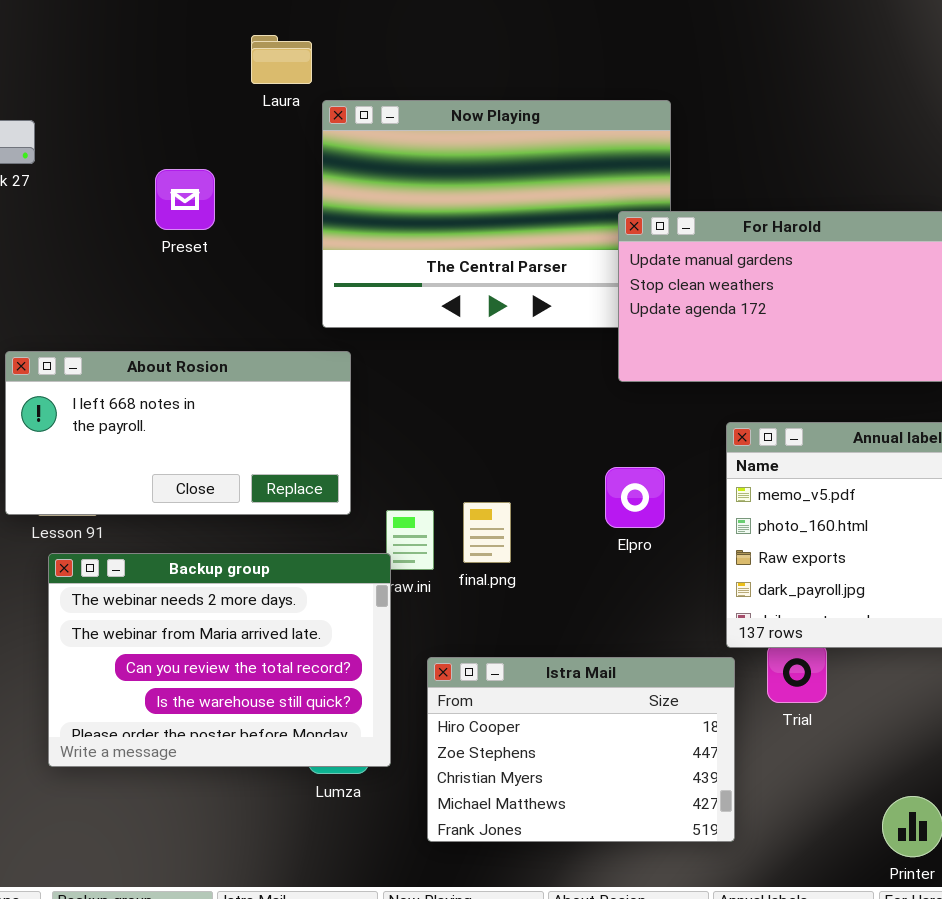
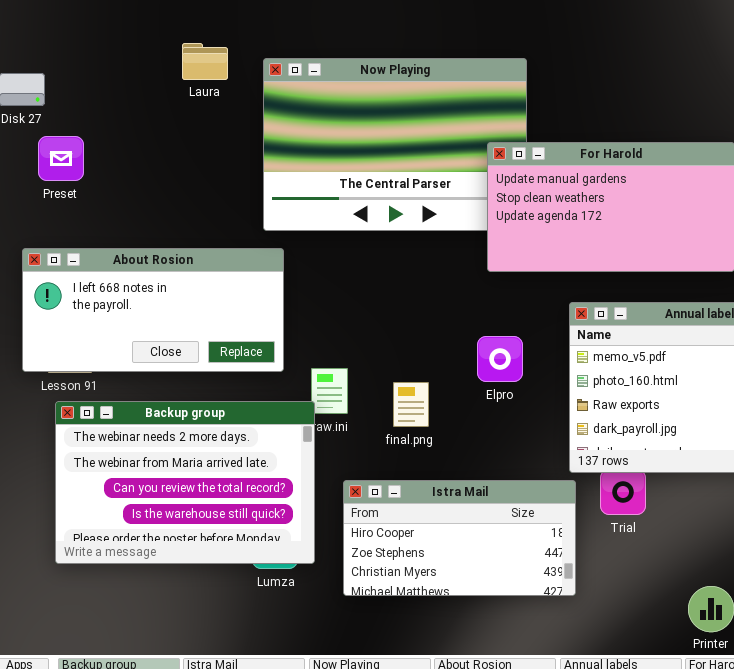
Laura: [251,35,312,84] -> [182,43,228,80], moved
Preset: [155,169,215,230] -> [38,136,84,181], moved
final.png: [463,502,511,563] -> [393,382,429,427], moved
Istra Mail: [427,657,735,842] -> [343,480,576,596], resized

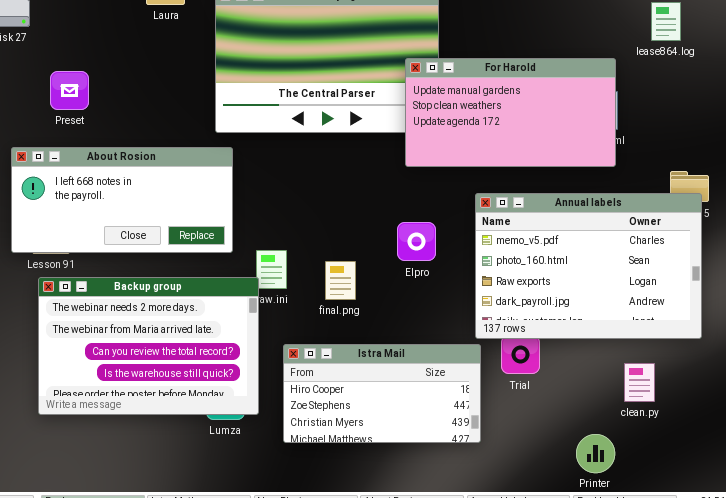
Preset: [38,136,84,181] -> [50,71,89,110], moved

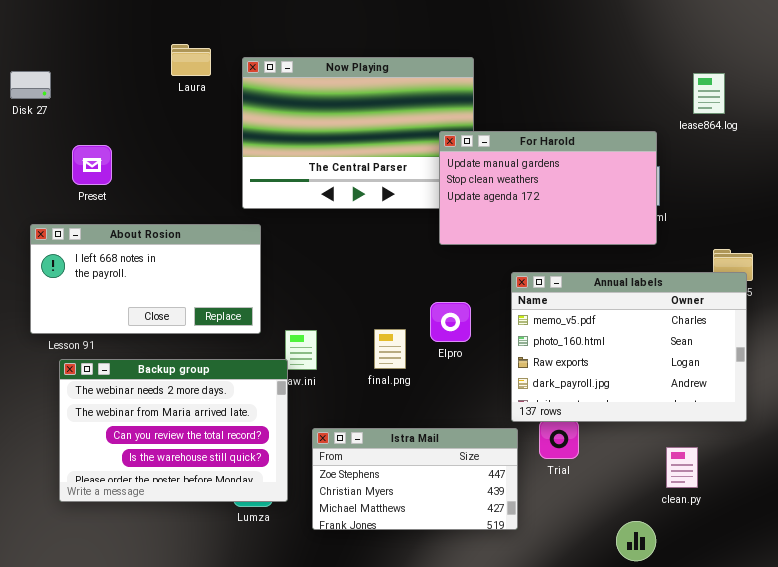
final.png: [325,261,356,300] -> [374,329,406,369], moved
Istra Mail: [283,344,481,443] -> [312,428,518,530], scrolled down 1 row

